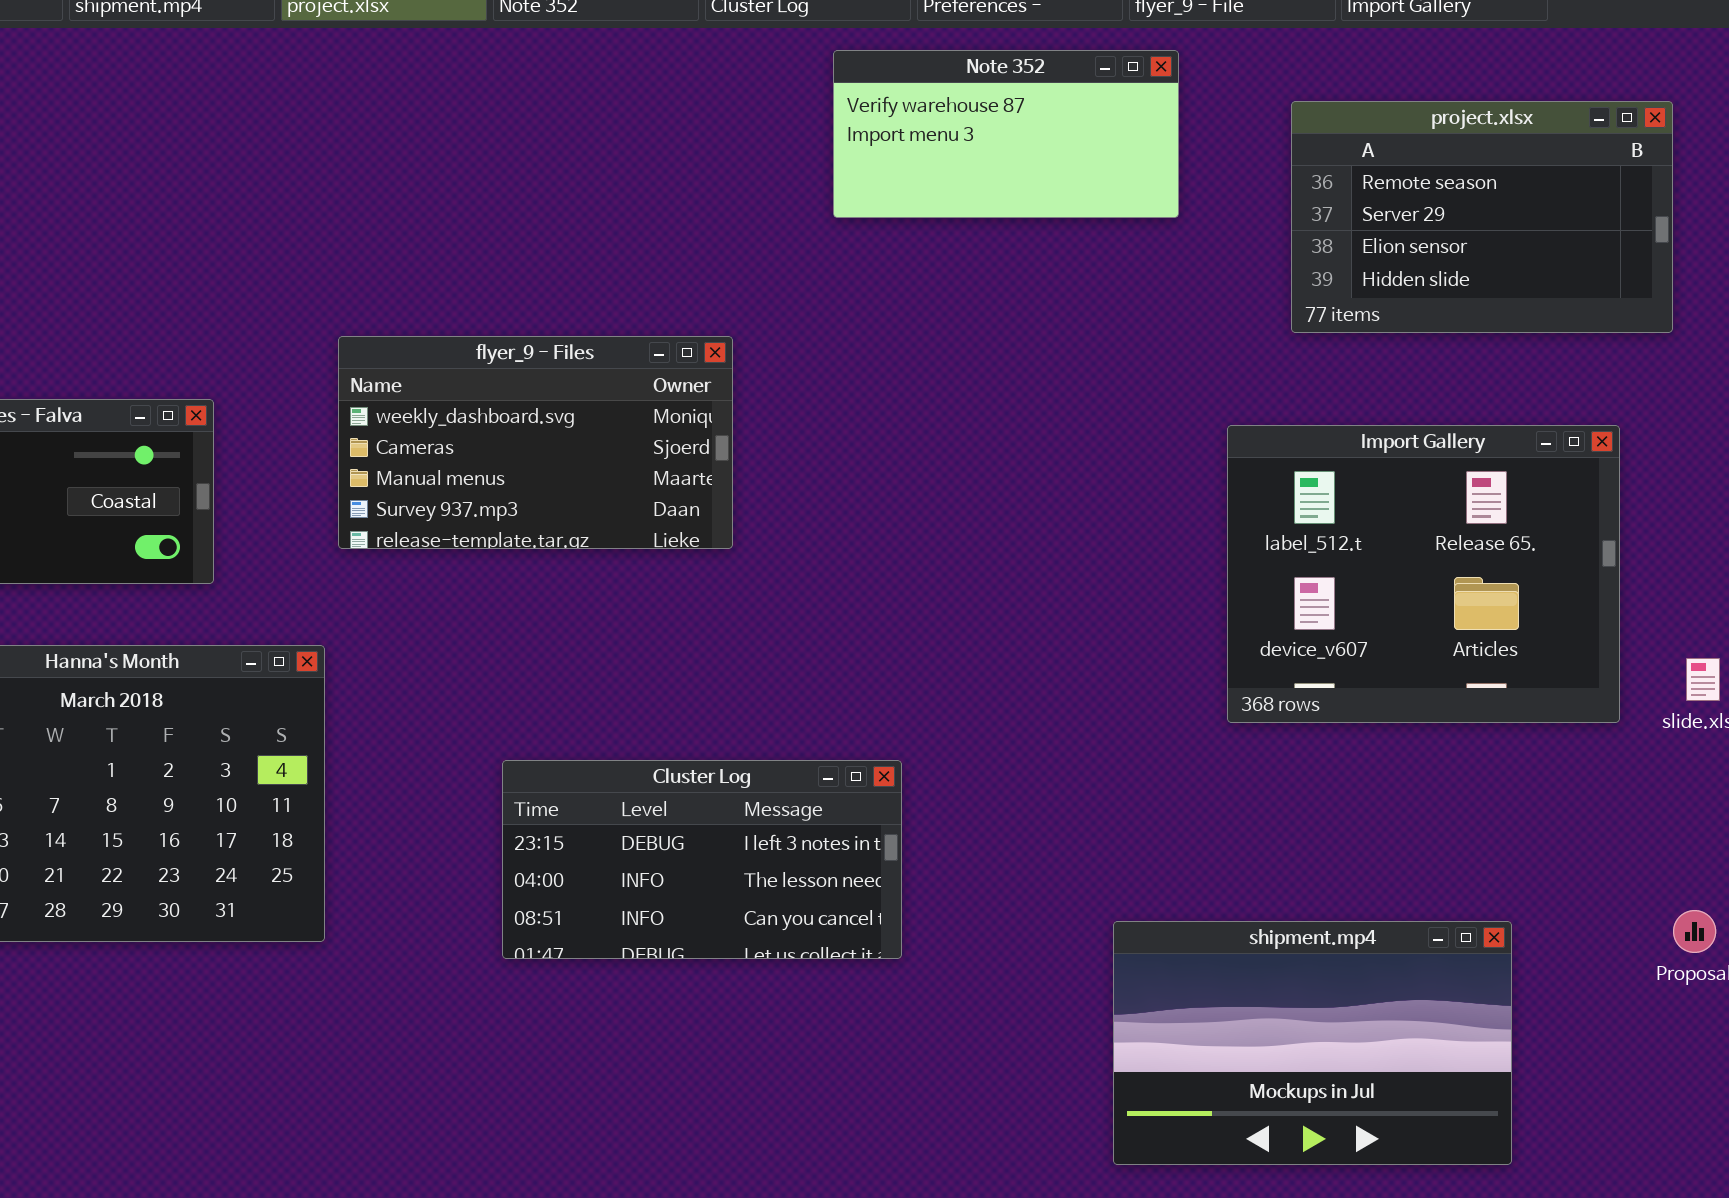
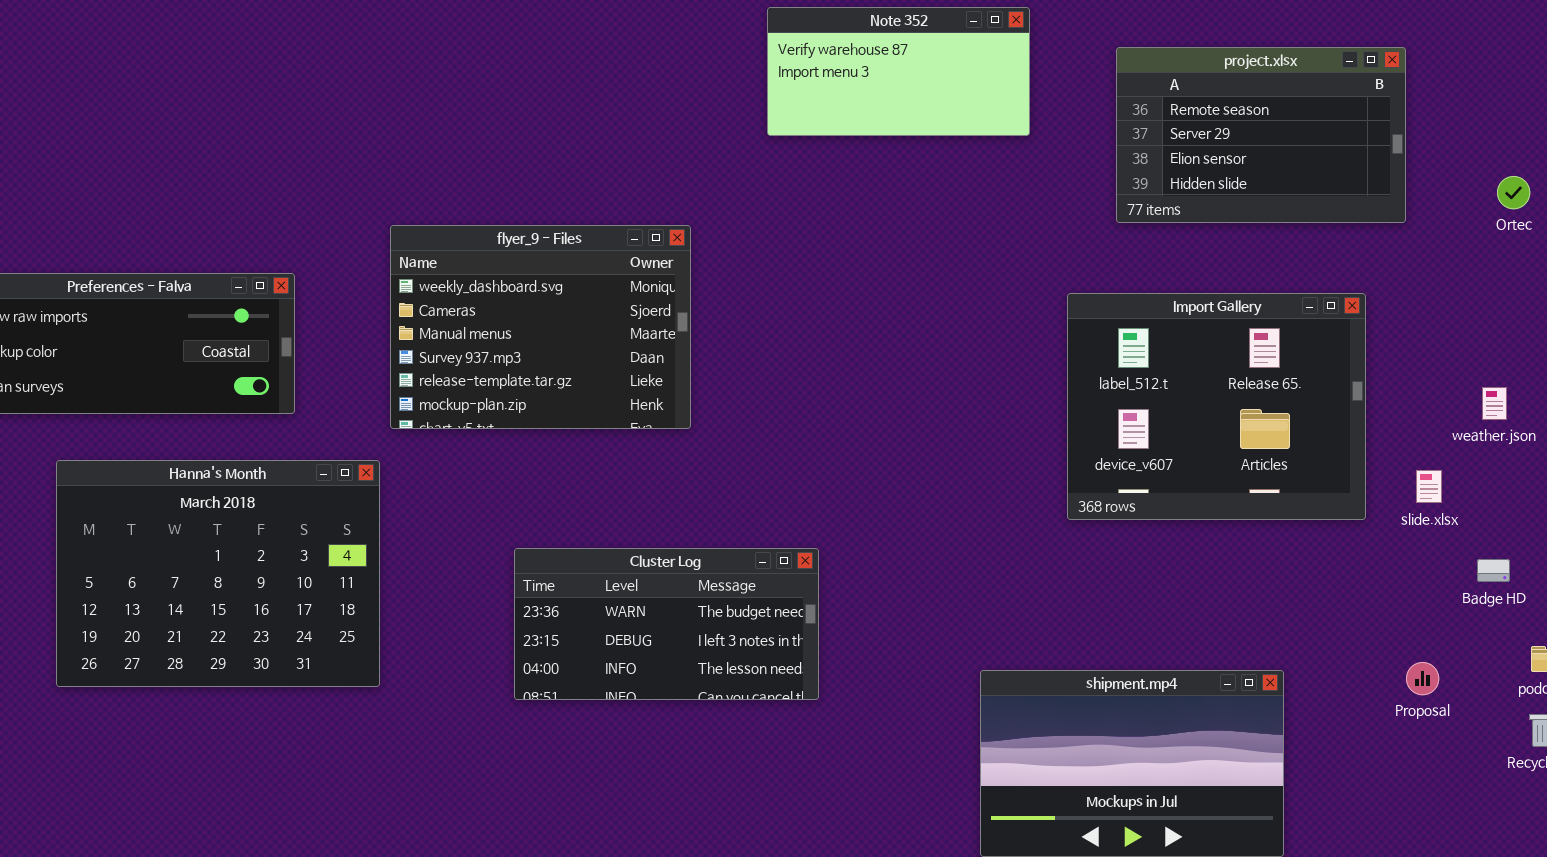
flyer_9 - Files: [338,336,733,549] -> [390,225,691,429], resized
Cluster Log: [502,760,902,959] -> [514,548,819,700], scrolled up 1 row

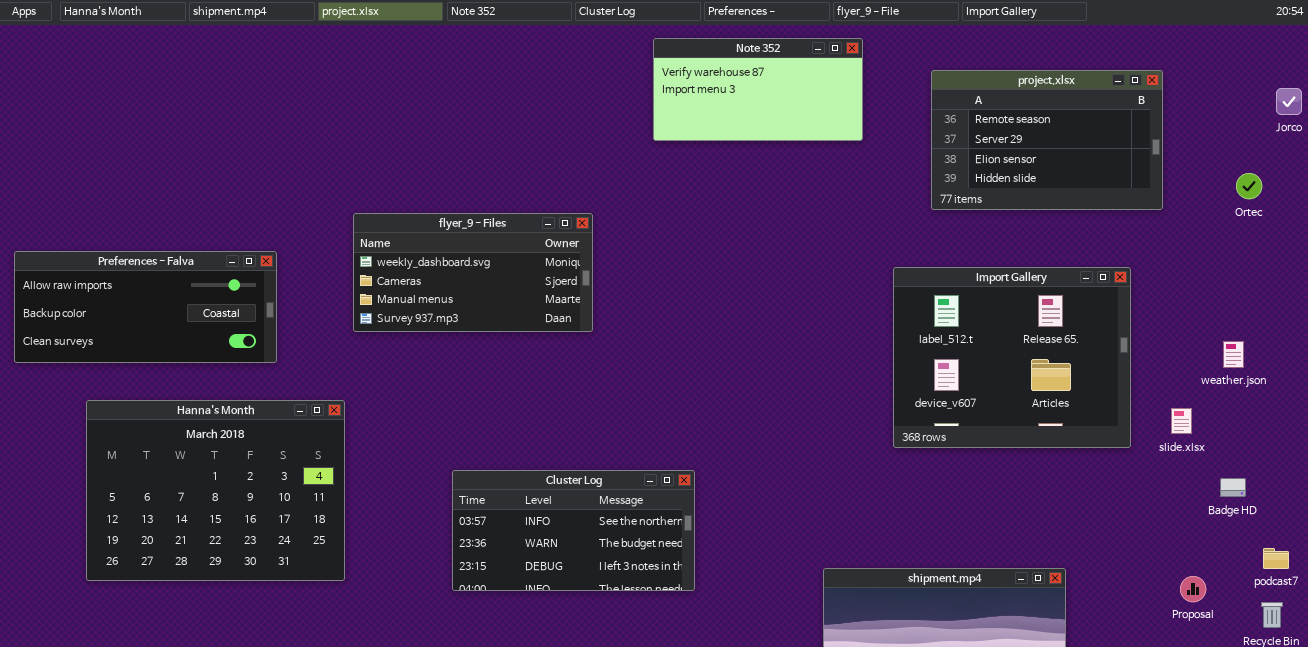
flyer_9 - Files: [390,225,691,429] -> [353,213,593,332], resized
Cluster Log: [514,548,819,700] -> [452,470,695,591], scrolled up 1 row
Proposal: [1406,662,1439,695] -> [1180,576,1206,602], moved

